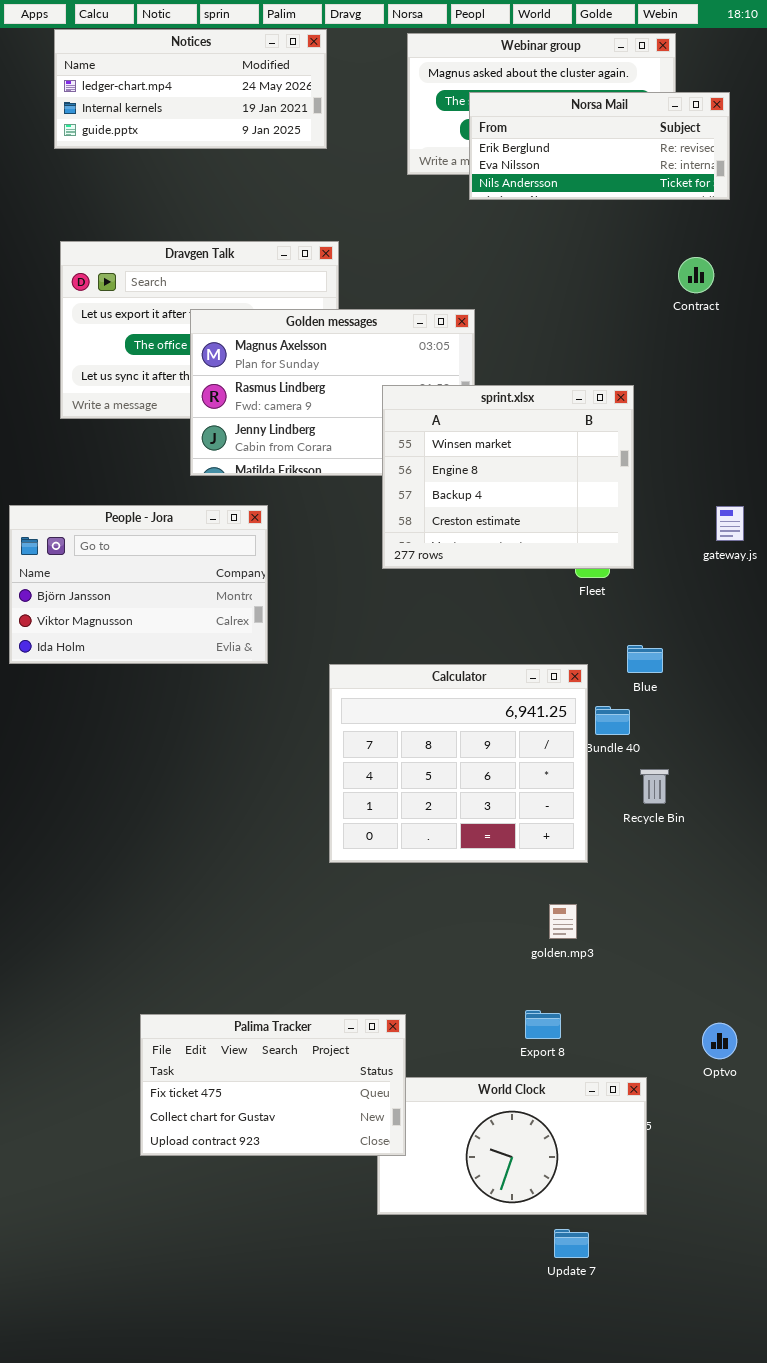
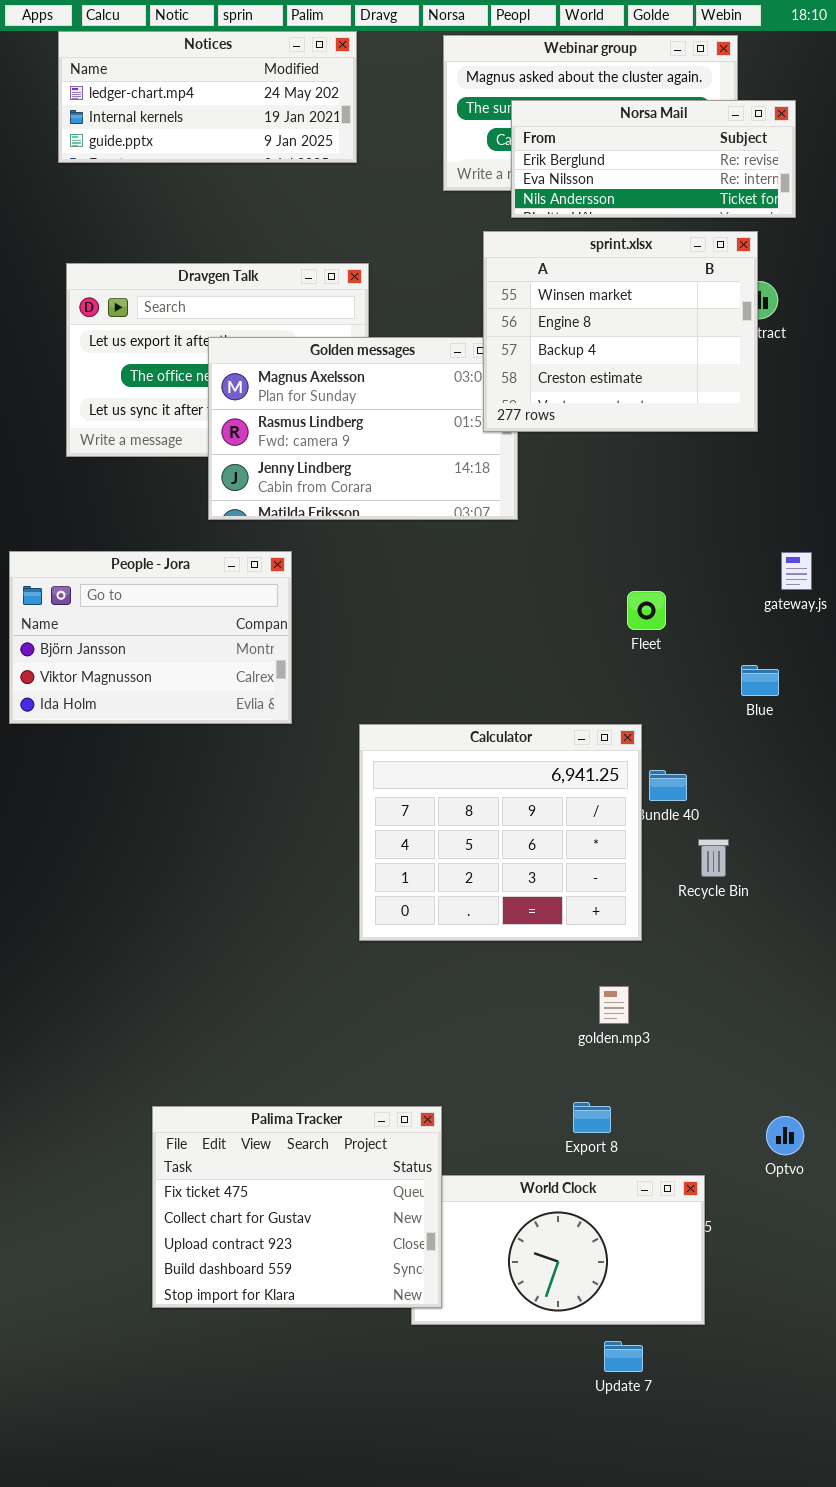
sprint.xlsx: [382,385,634,569] -> [483,231,758,432], moved
Blue: [627,645,663,673] -> [741,665,779,696], moved
Palima Tracker: [140,1014,406,1156] -> [152,1106,442,1308], resized

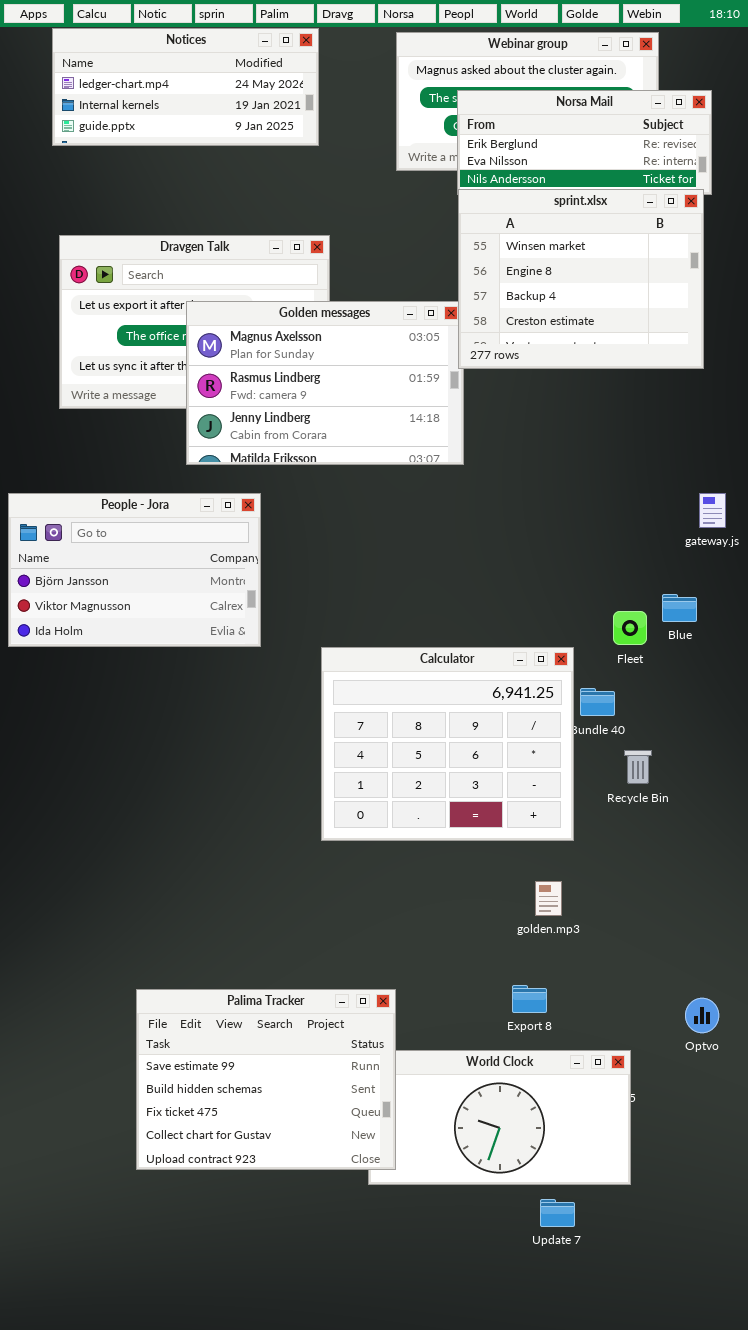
sprint.xlsx: [483,231,758,432] -> [458,189,704,369], moved
Fleet: [627,591,666,630] -> [613,611,647,645], moved
Palima Tracker: [152,1106,442,1308] -> [136,989,396,1170], scrolled up 2 rows

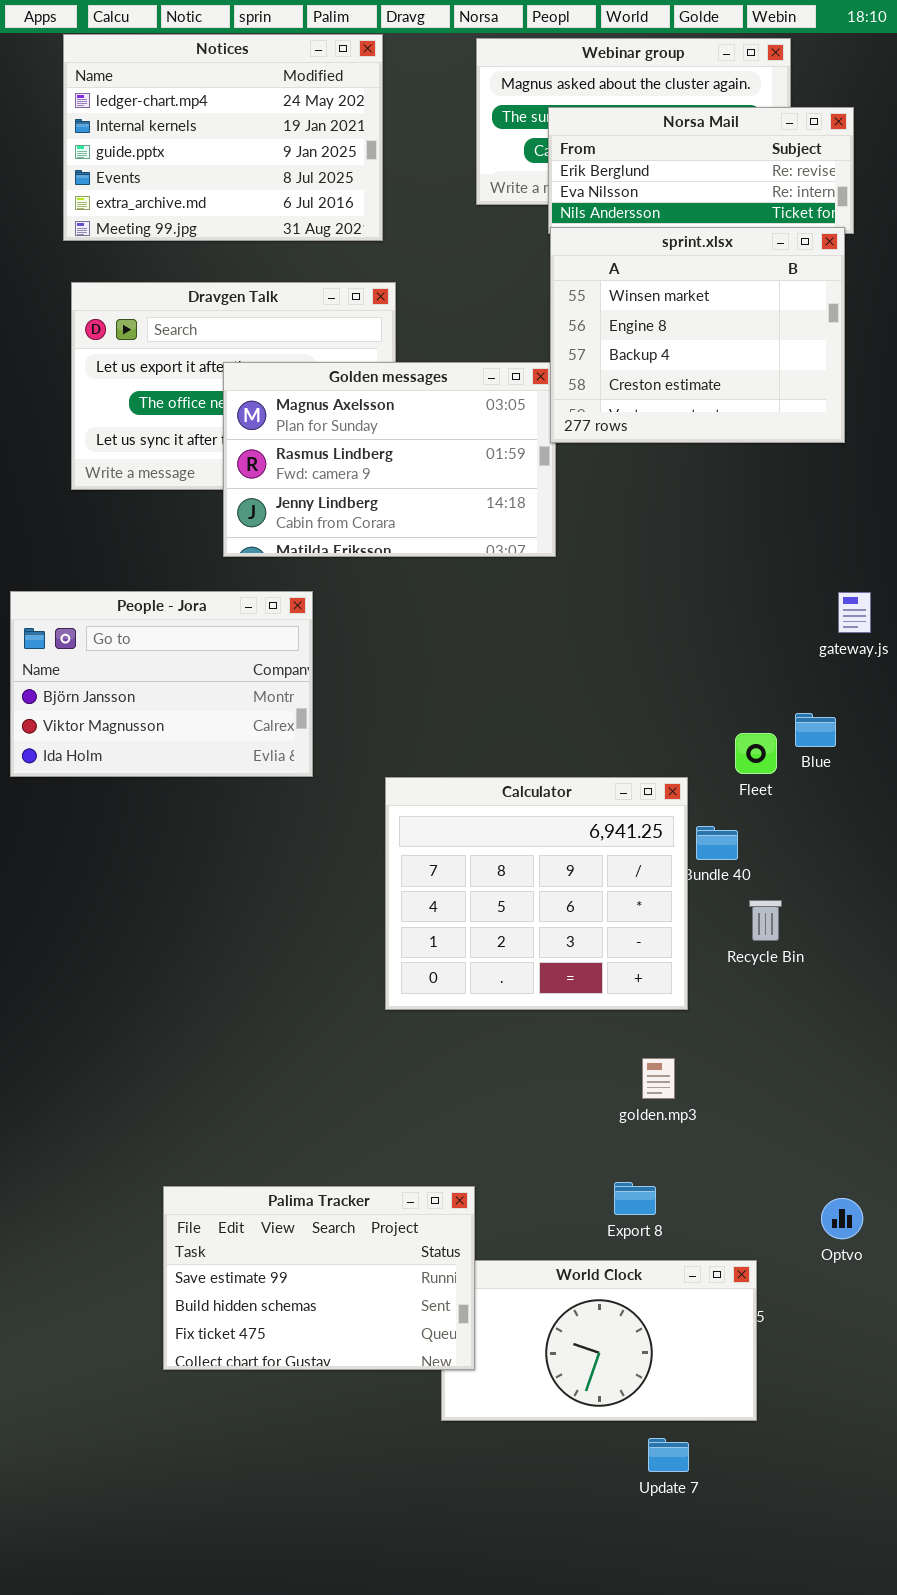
Notices: [52,28,319,146] -> [63,34,383,241], resized
Palima Tracker: [136,989,396,1170] -> [163,1186,475,1370], resized

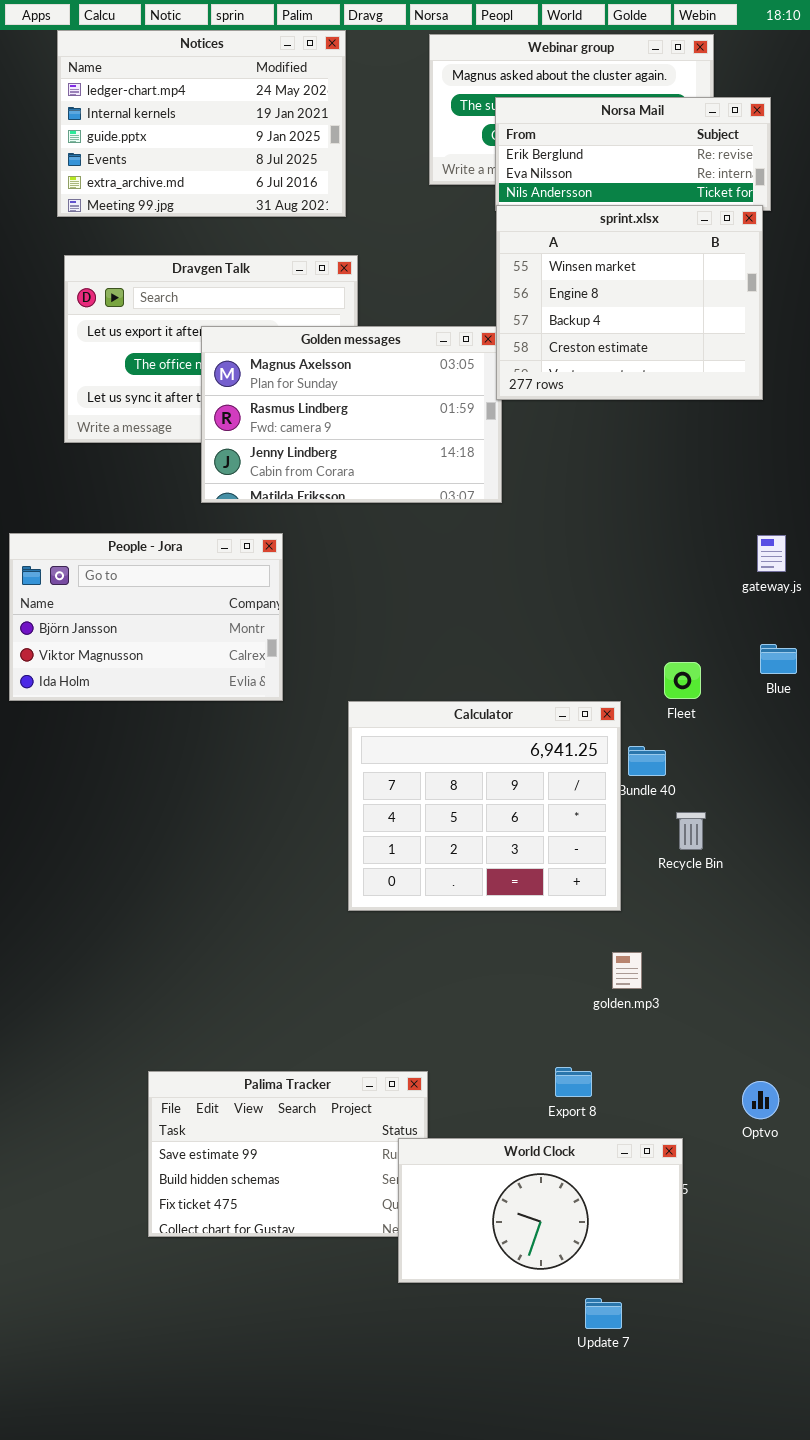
Blue: [795,713,836,747] -> [760,644,797,674], moved
golden.mp3: [642,1058,675,1099] -> [612,952,642,989], moved
World Clock: [441,1260,757,1421] -> [398,1138,683,1283], raised

